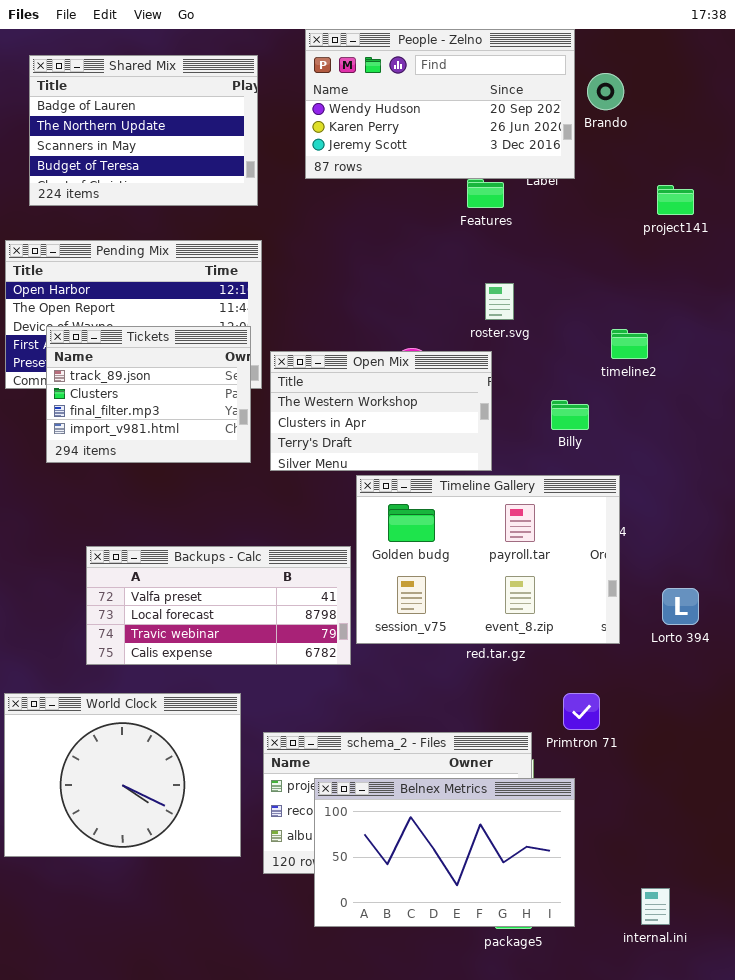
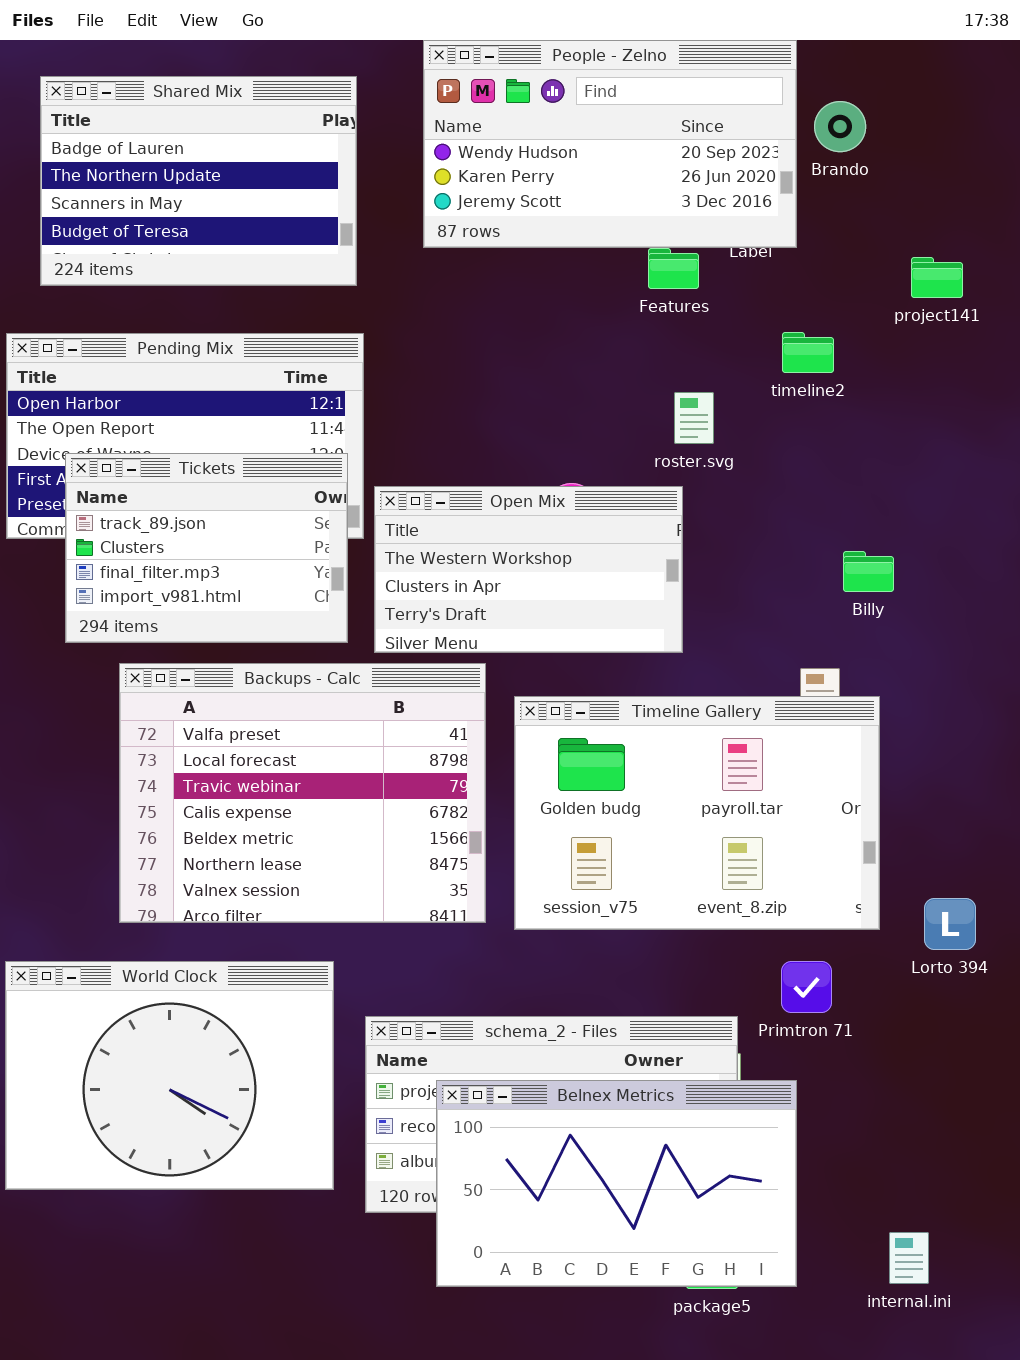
timeline2: [611,329,648,359] -> [782,332,834,373], moved
Billy: [551,400,589,430] -> [843,551,894,592], moved
Timeline Gallery: [356,475,620,644] -> [514,696,880,930], moved
Backups - Calc: [86,546,351,665] -> [119,663,486,923], resized
Lorto 394: [662,588,699,625] -> [924,898,976,950], moved

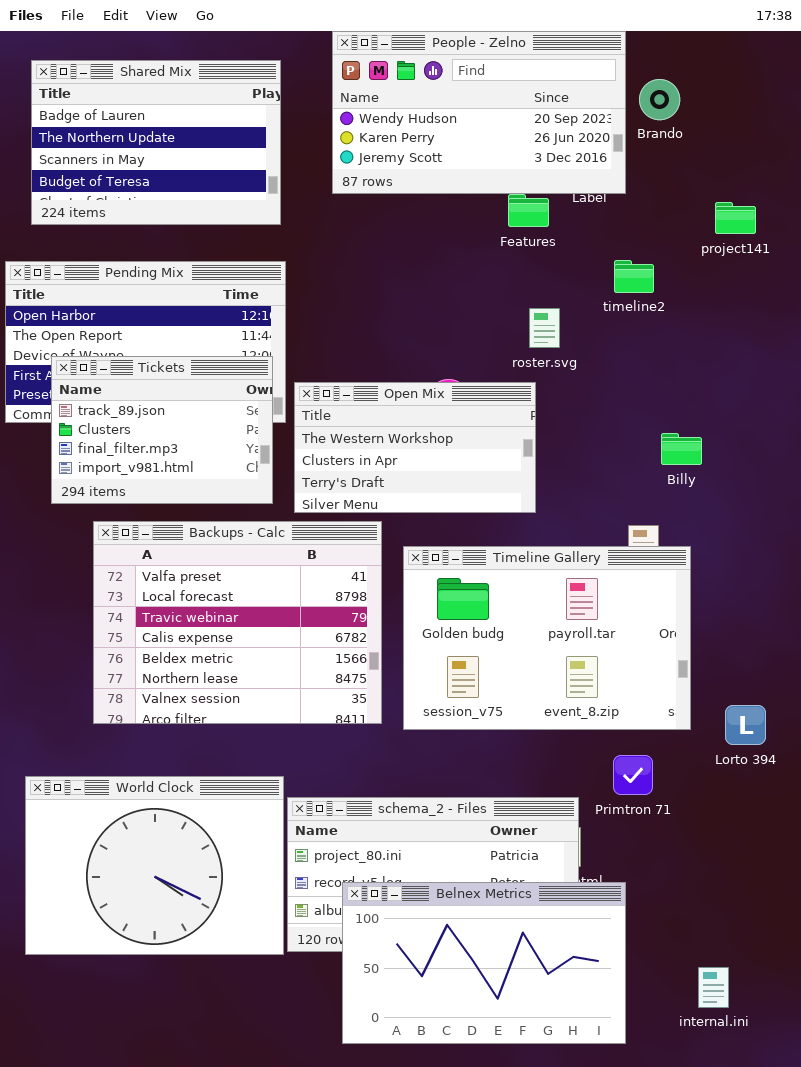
World Clock: [5,961,334,1190] -> [25,776,284,955], moved
Belnex Metrics: [436,1080,797,1287] -> [342,882,626,1044], moved

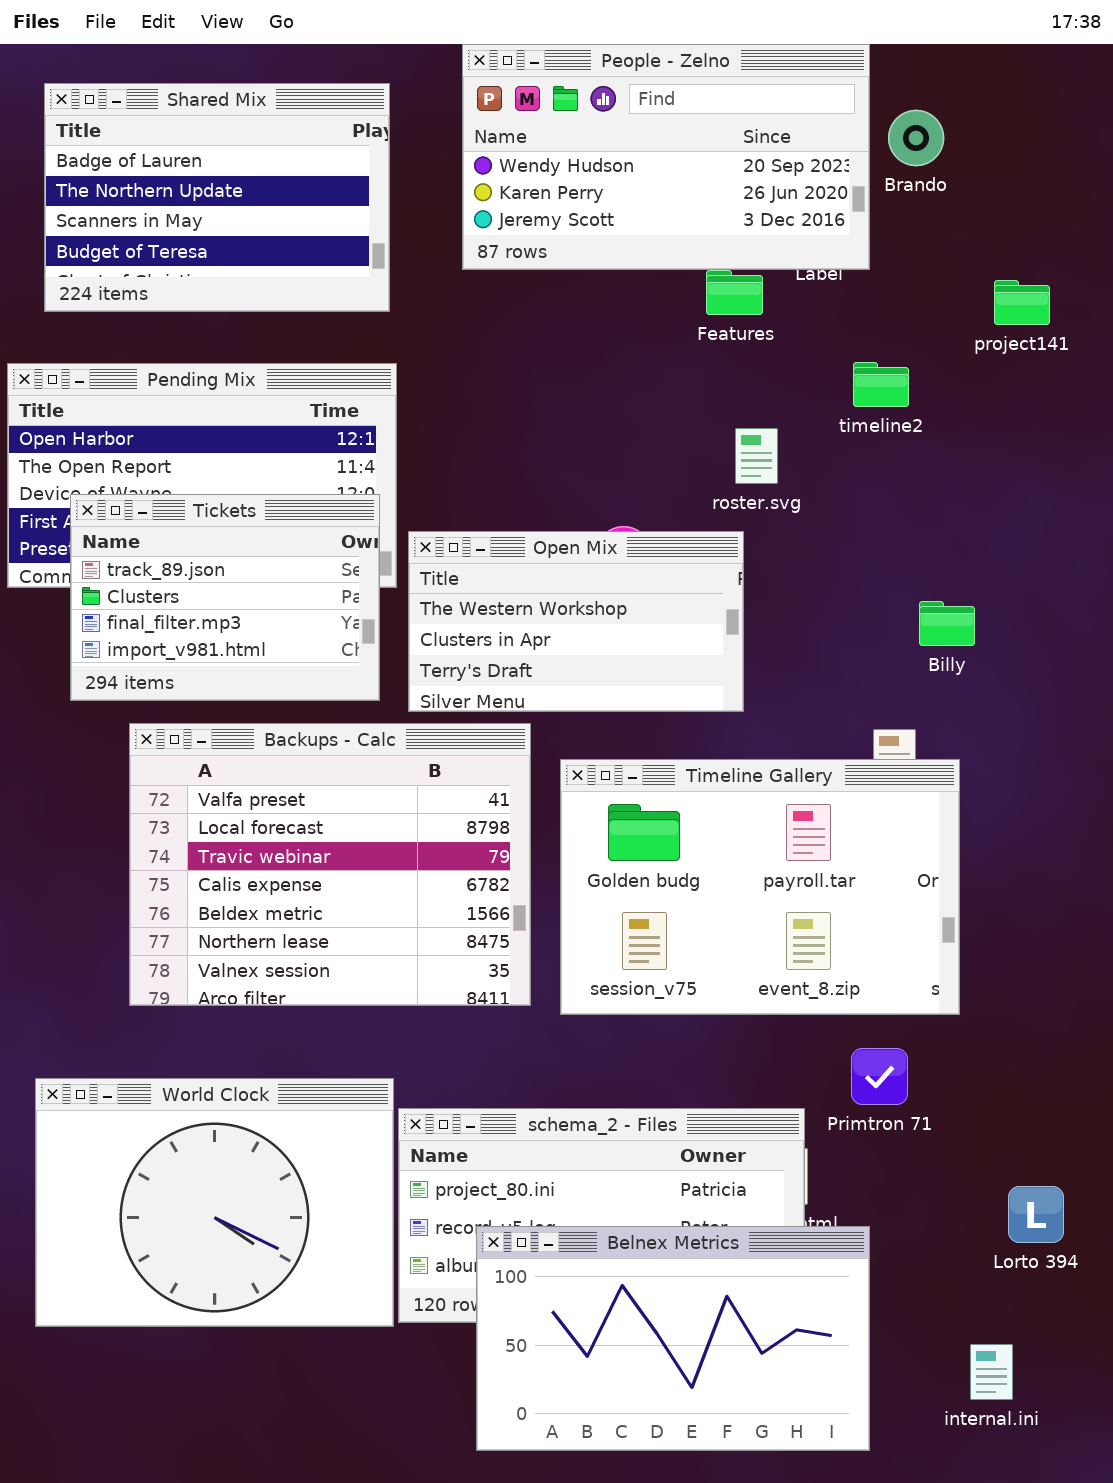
Lorto 394: [725,705,766,745] -> [1008,1186,1064,1243], moved

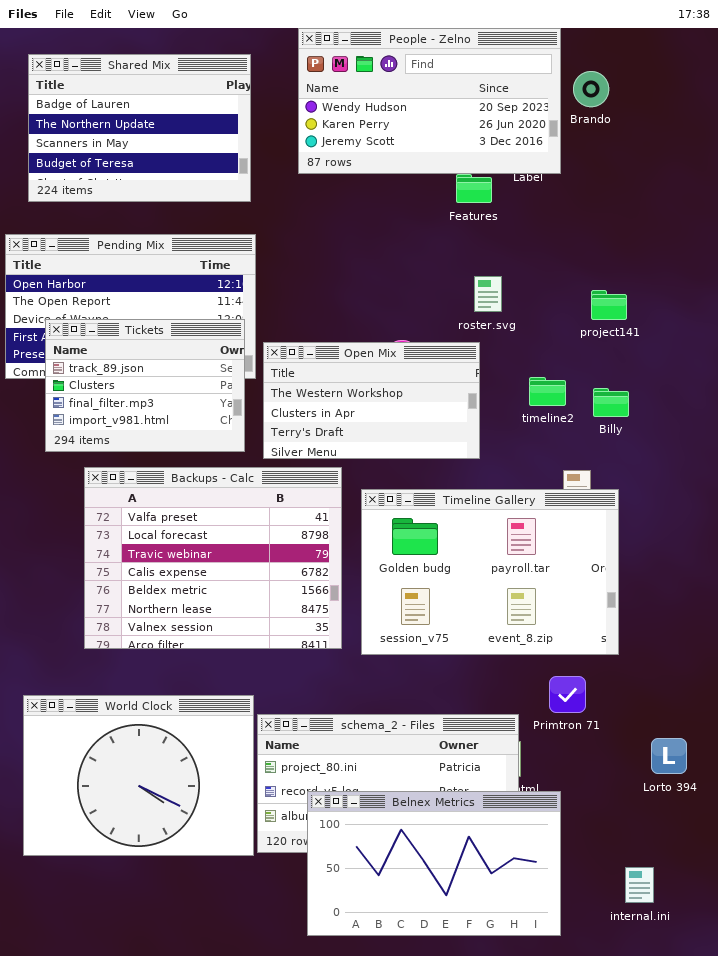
project141: [994,280,1050,325] -> [591,290,627,320], moved
timeline2: [853,362,909,407] -> [529,377,566,406], moved
Lorto 394: [1008,1186,1064,1243] -> [651,738,687,774], moved

